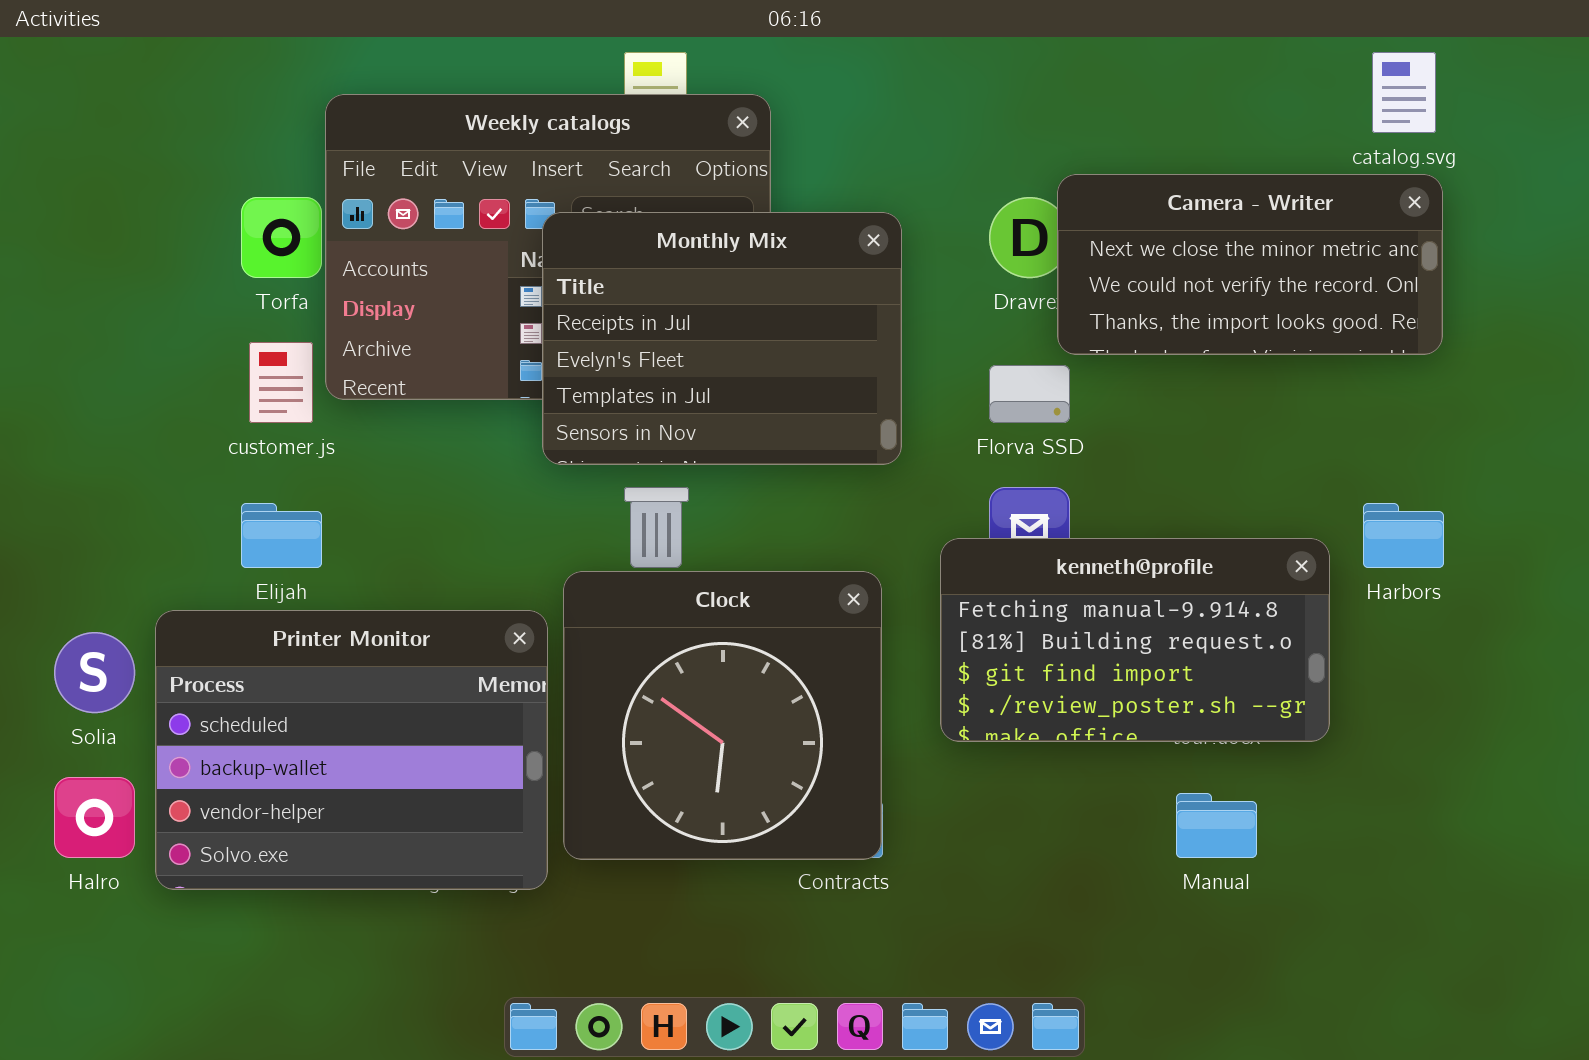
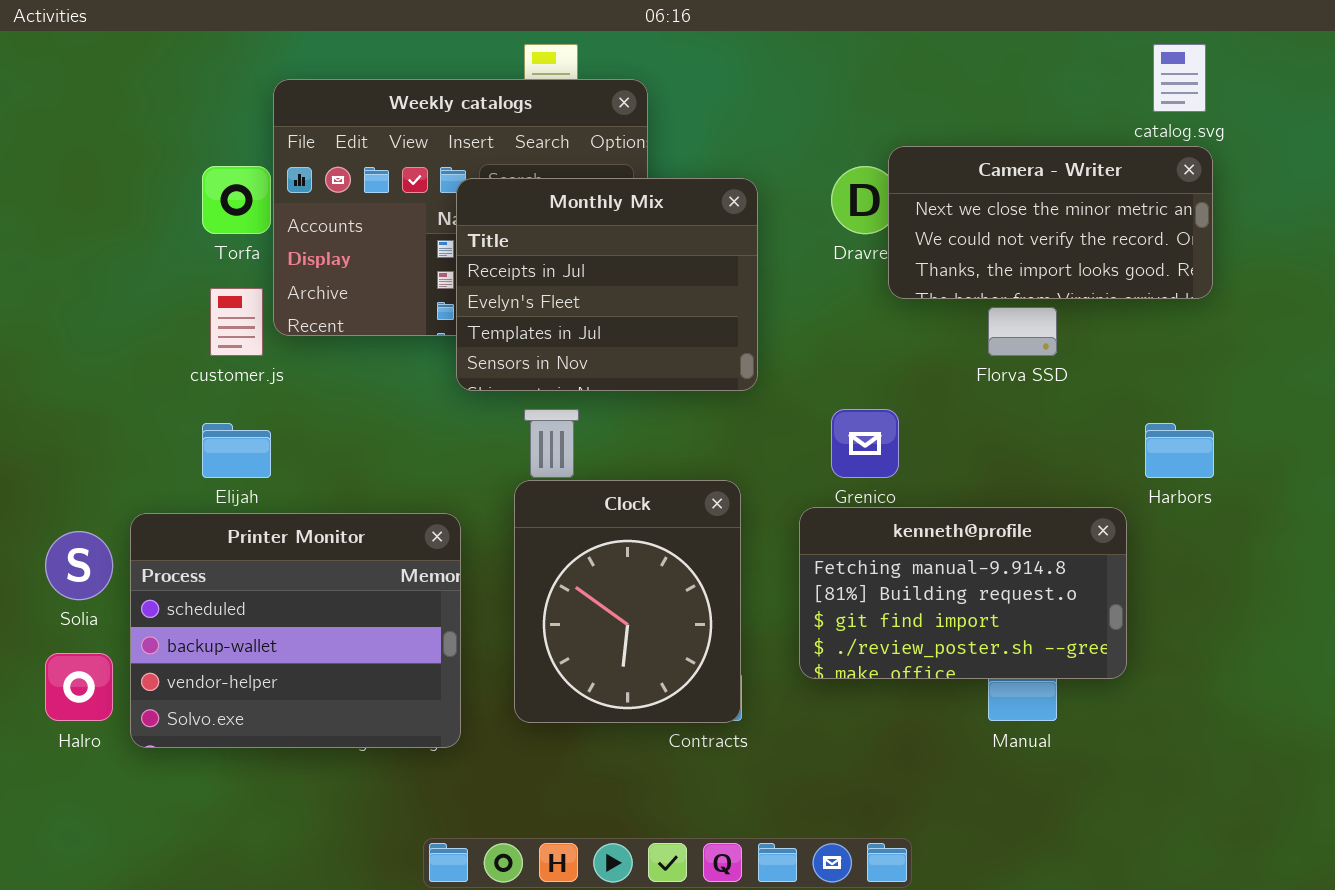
Florva SSD: [989,365,1070,423] -> [988,307,1057,356], moved
kenneth@profile: [940,538,1330,742] -> [799,507,1127,679], moved
Clock: [563,571,882,860] -> [514,480,741,723], resized

